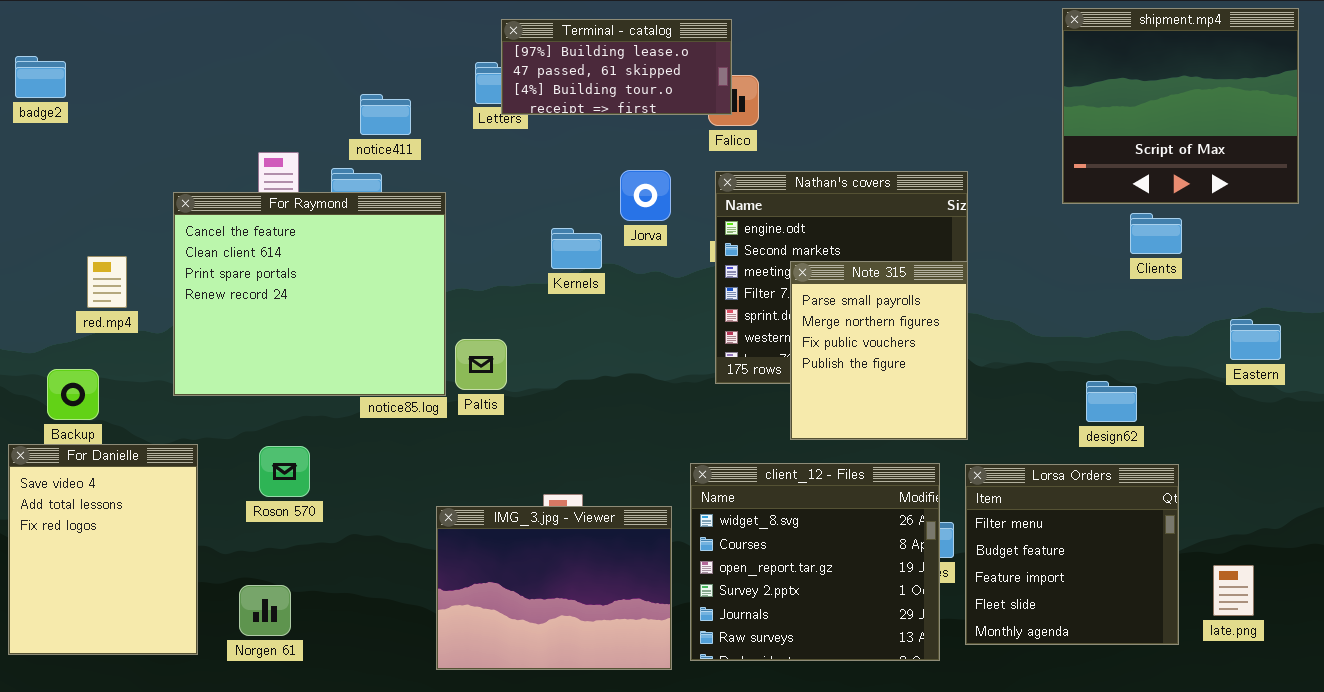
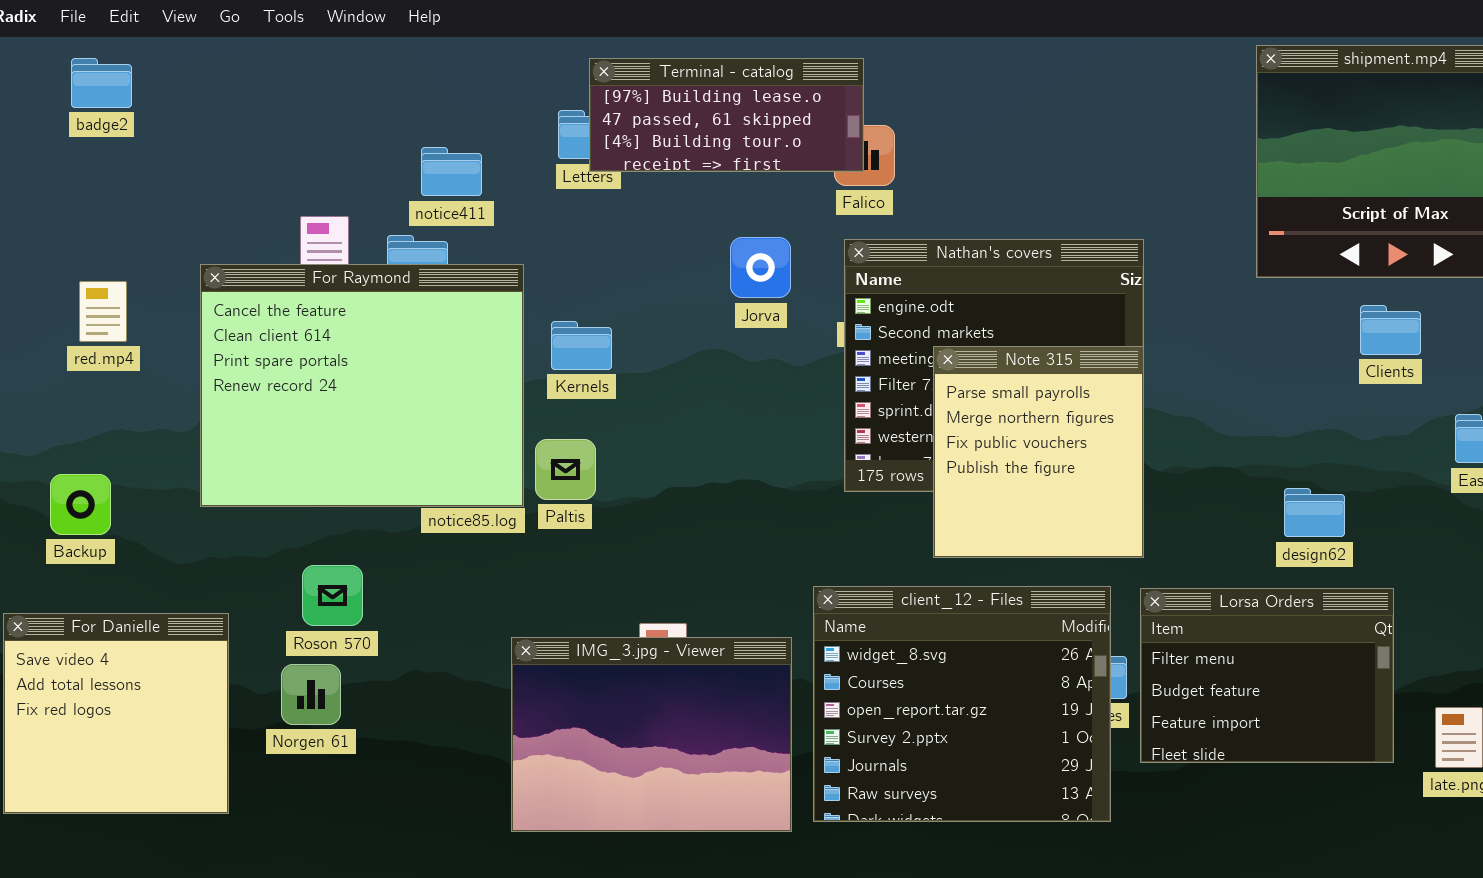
badge2: [15,56,66,98] -> [71,58,132,108], moved
Clients: [1130,213,1182,254] -> [1360,305,1421,355], moved
Kernels: [551,228,602,269] -> [551,321,612,370], moved
red.mp4: [87,256,127,308] -> [79,281,127,342], moved
For Danielle: [8,444,198,655] -> [3,613,229,814], resized
Lorsa Orders: [965,464,1179,645] -> [1140,588,1394,763], resized
Norgen 61: [239,585,291,636] -> [281,664,341,725], moved

